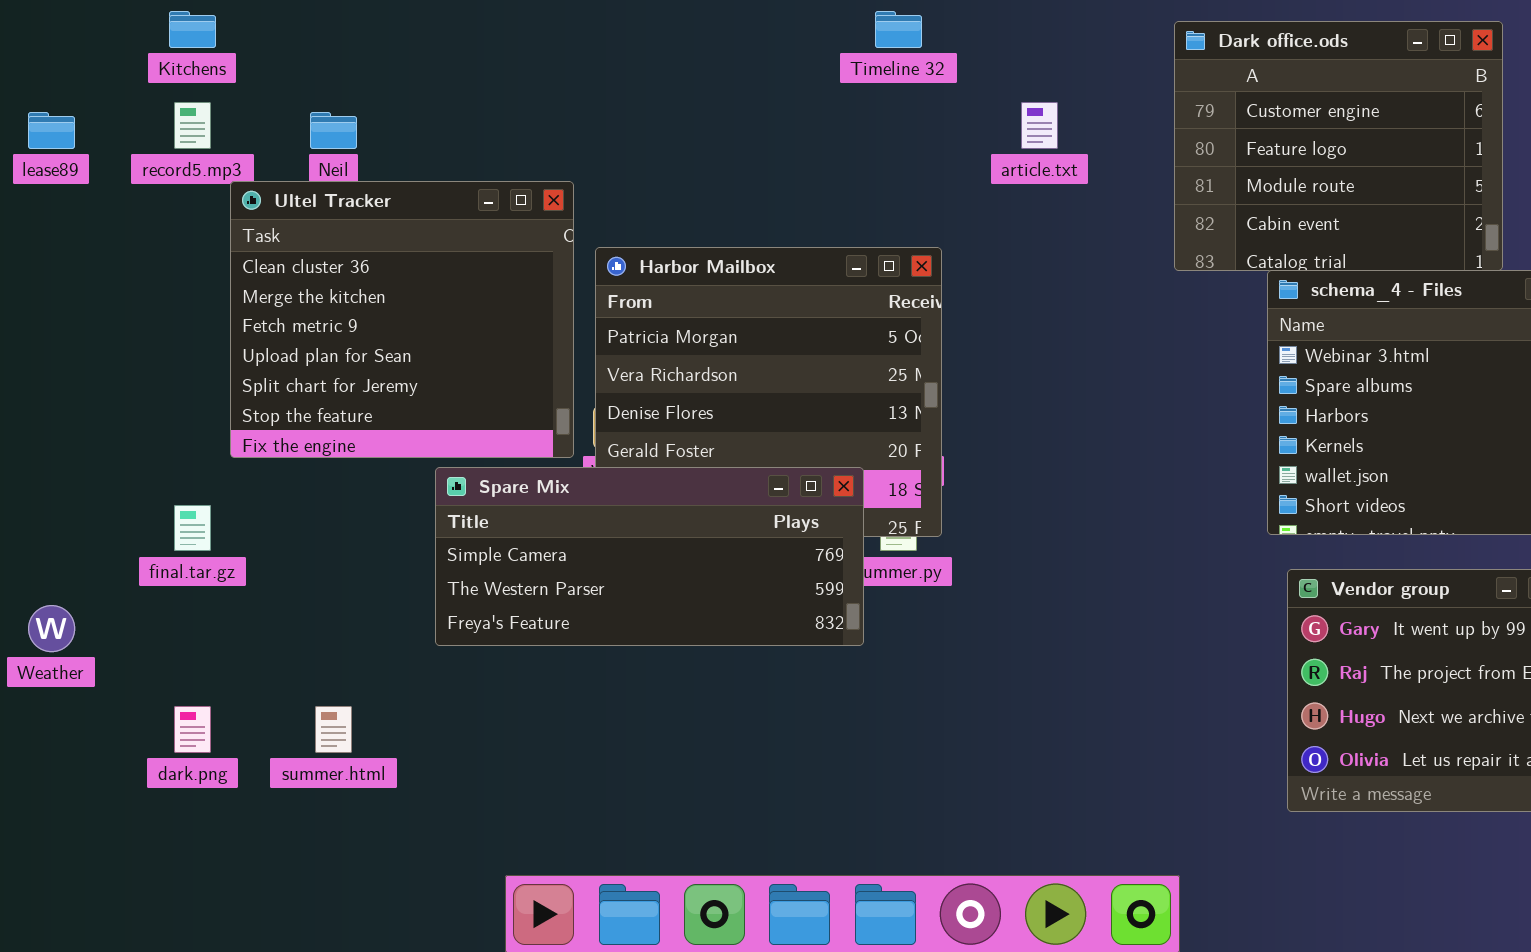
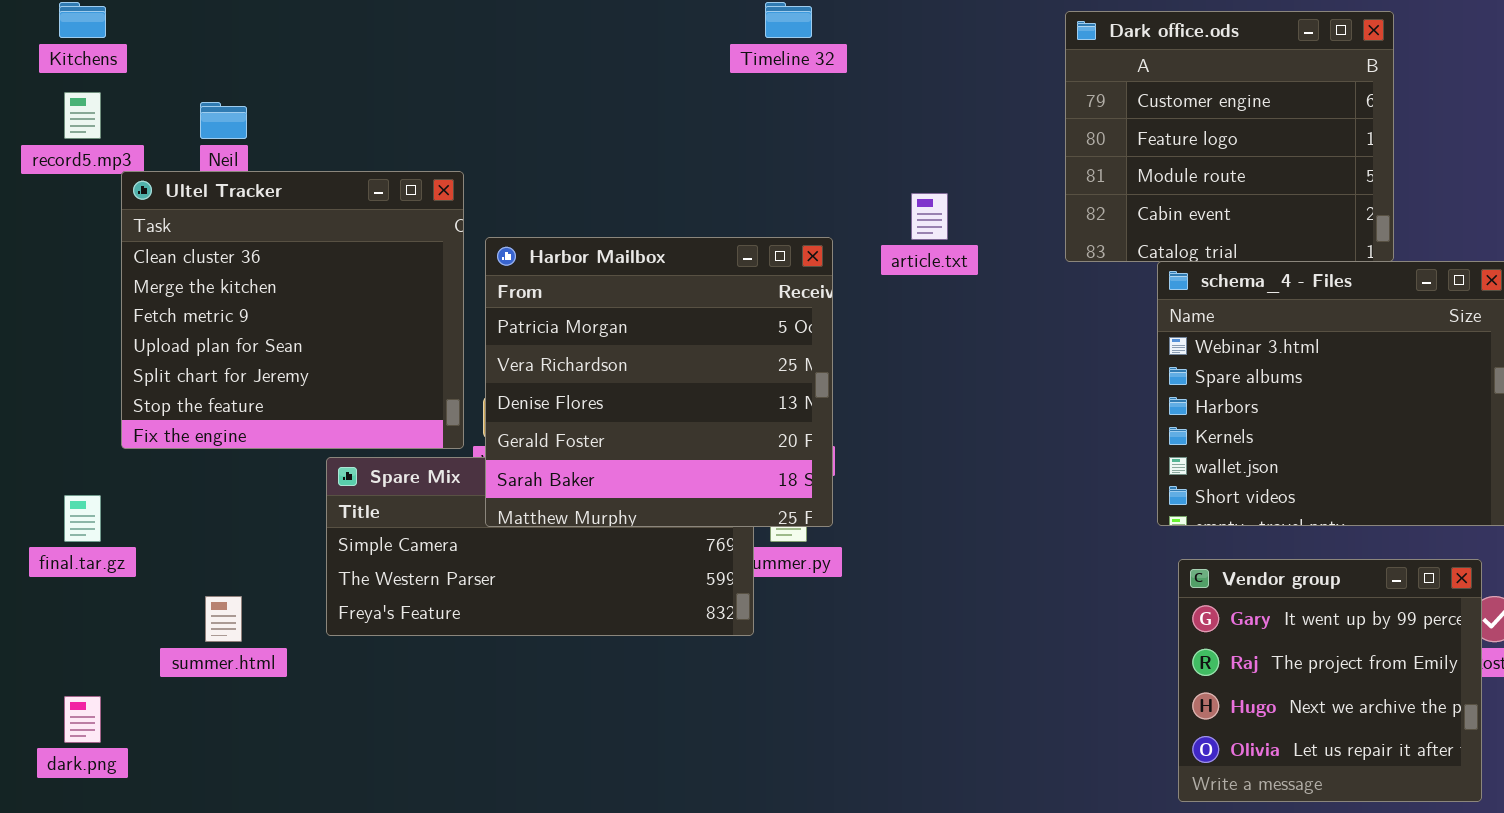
article.txt: [1021,102,1058,149] -> [911,193,948,240], moved
Harbor Mailbox: [595,247,942,537] -> [485,237,833,527], raised
summer.html: [315,706,352,753] -> [205,596,242,642], moved

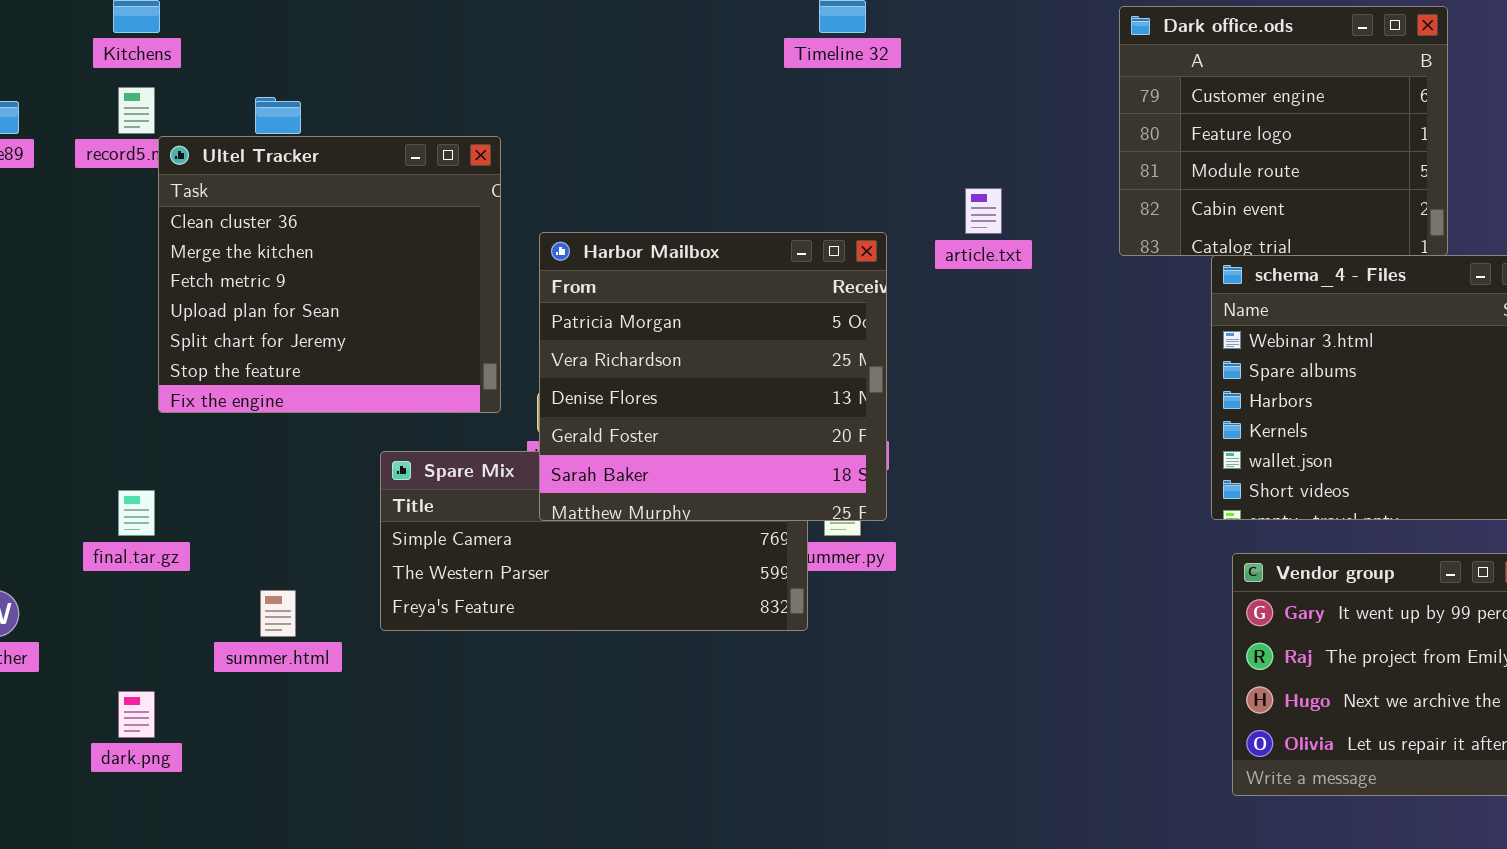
Ultel Tracker: [121,171,464,449] -> [158,136,501,413], moved

